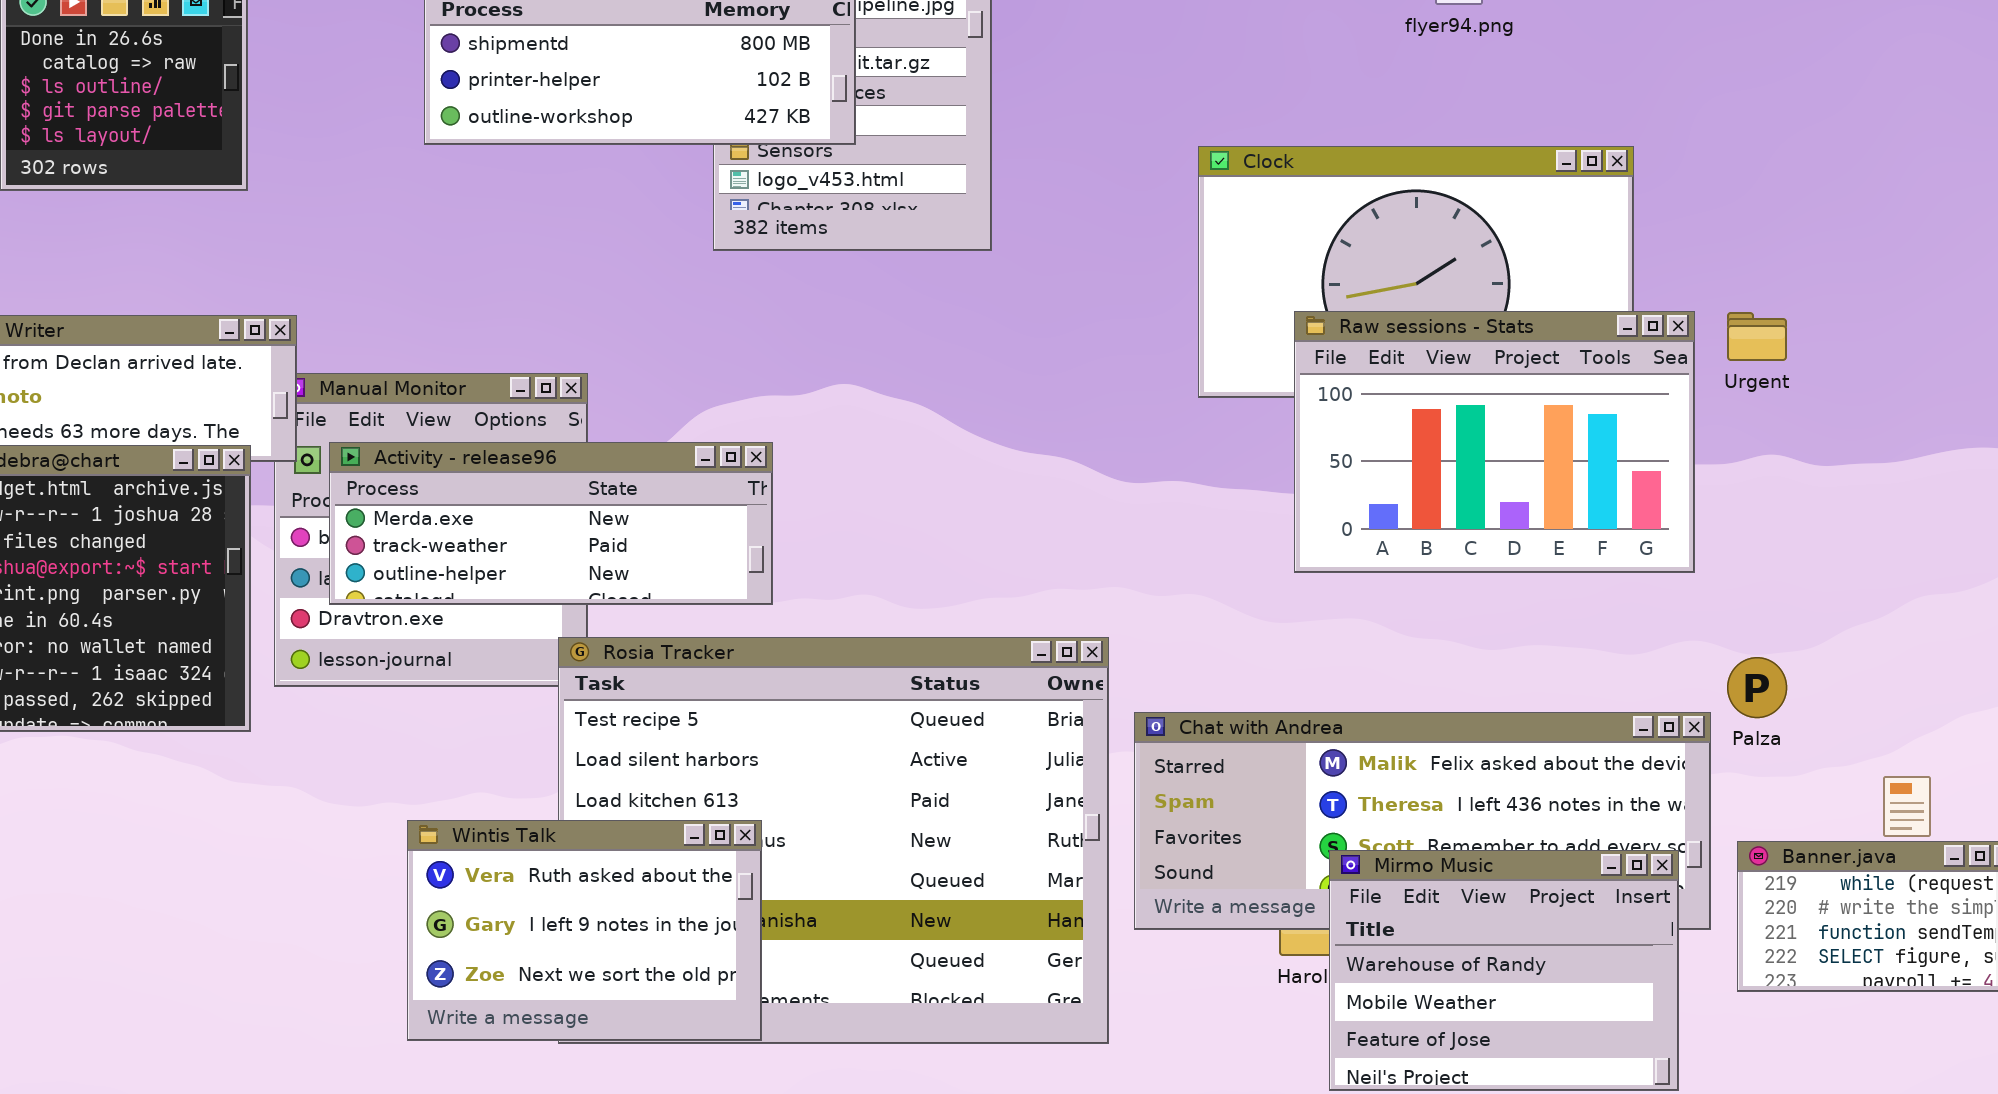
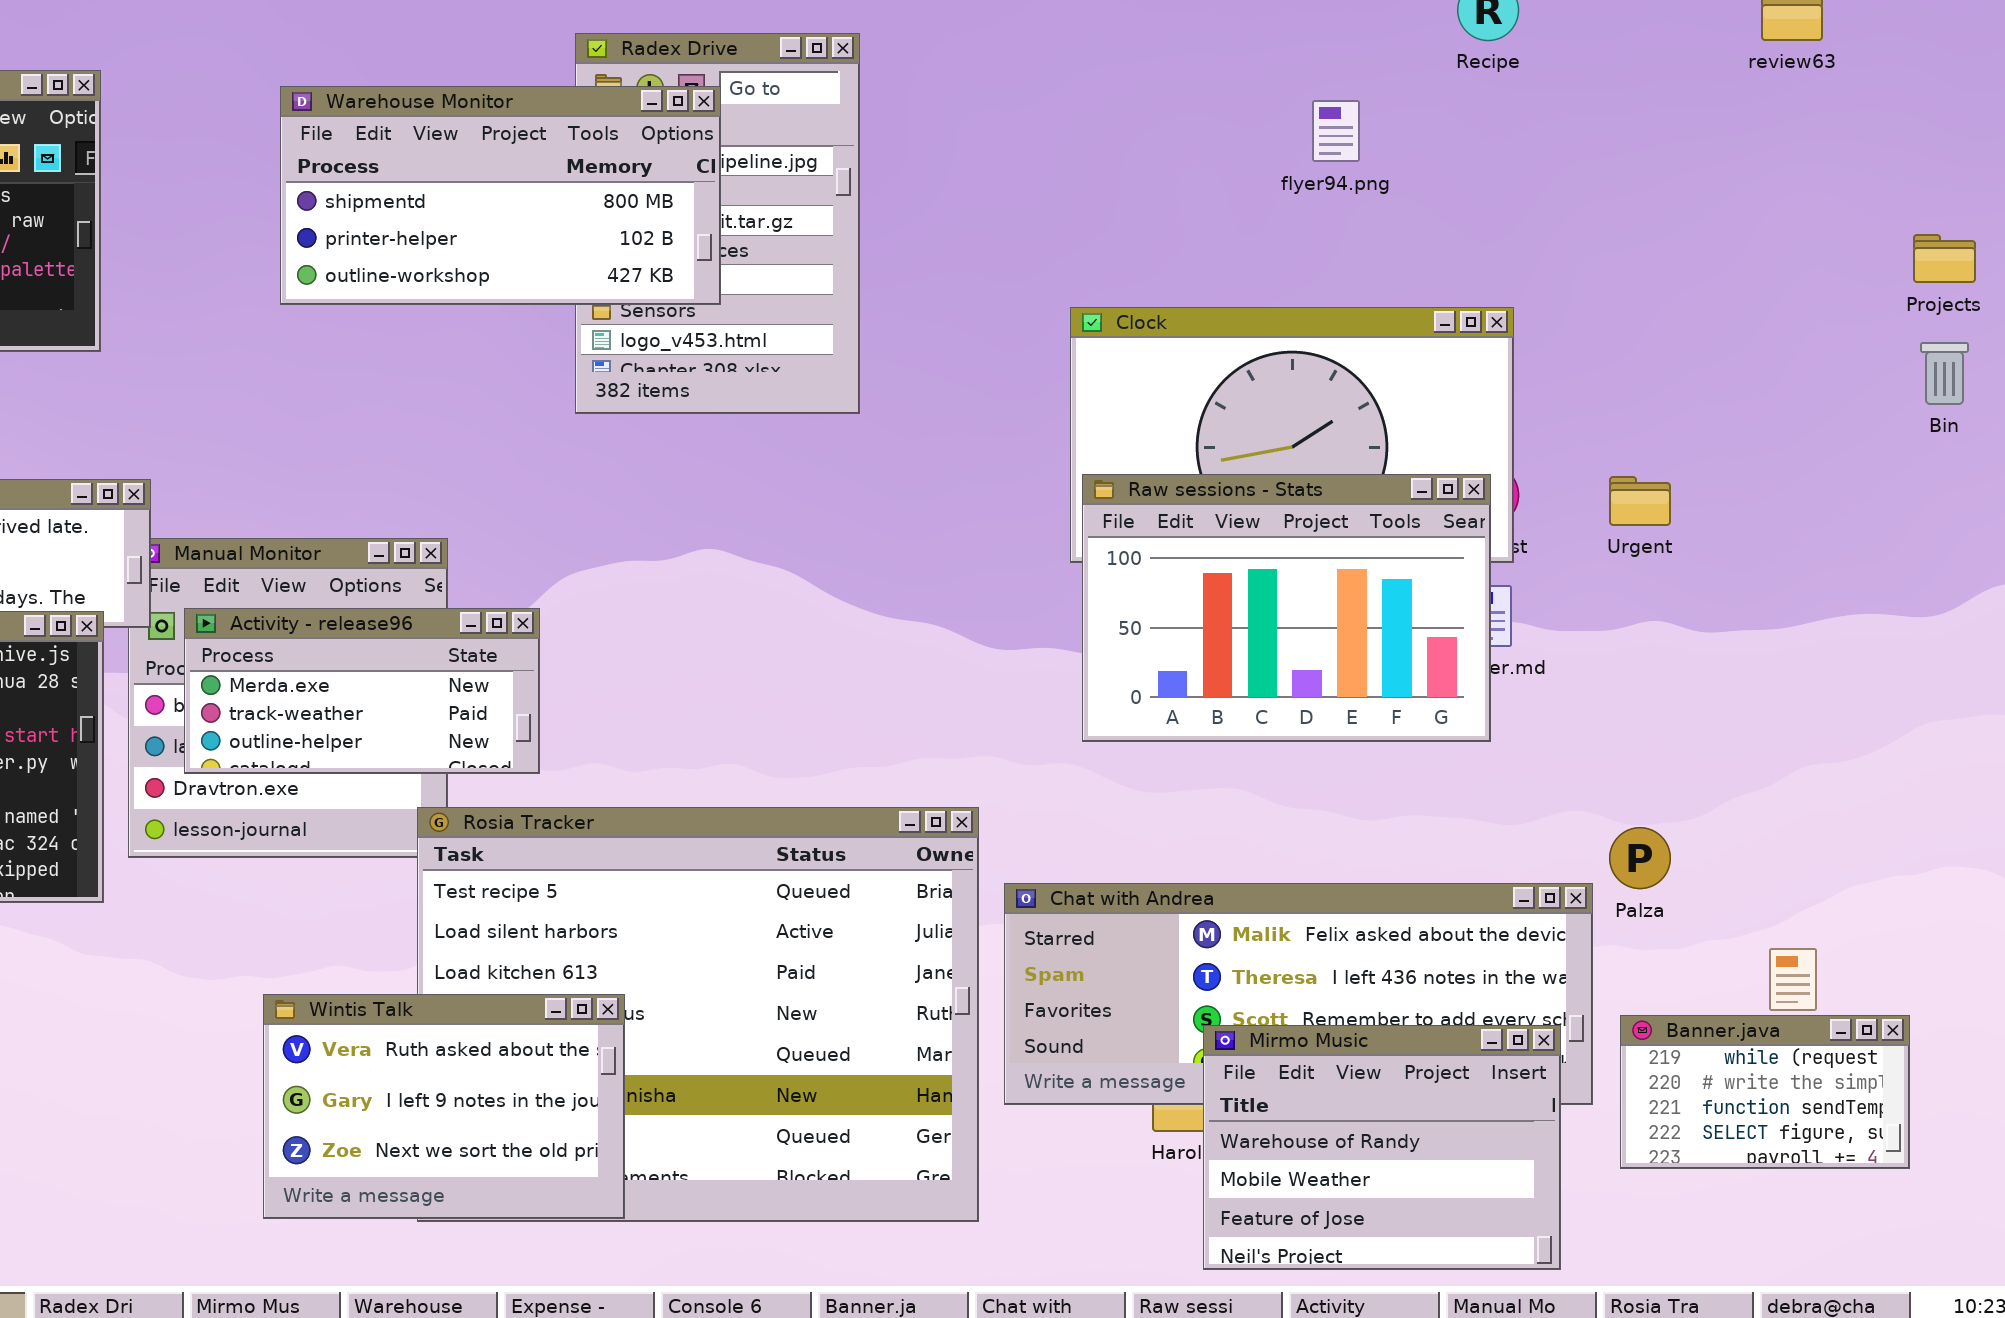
Raw sessions - Stats: [1294,311,1695,573] -> [1082,474,1491,742], moved
Activity - release96: [329,442,773,605] -> [184,608,540,774], resized

